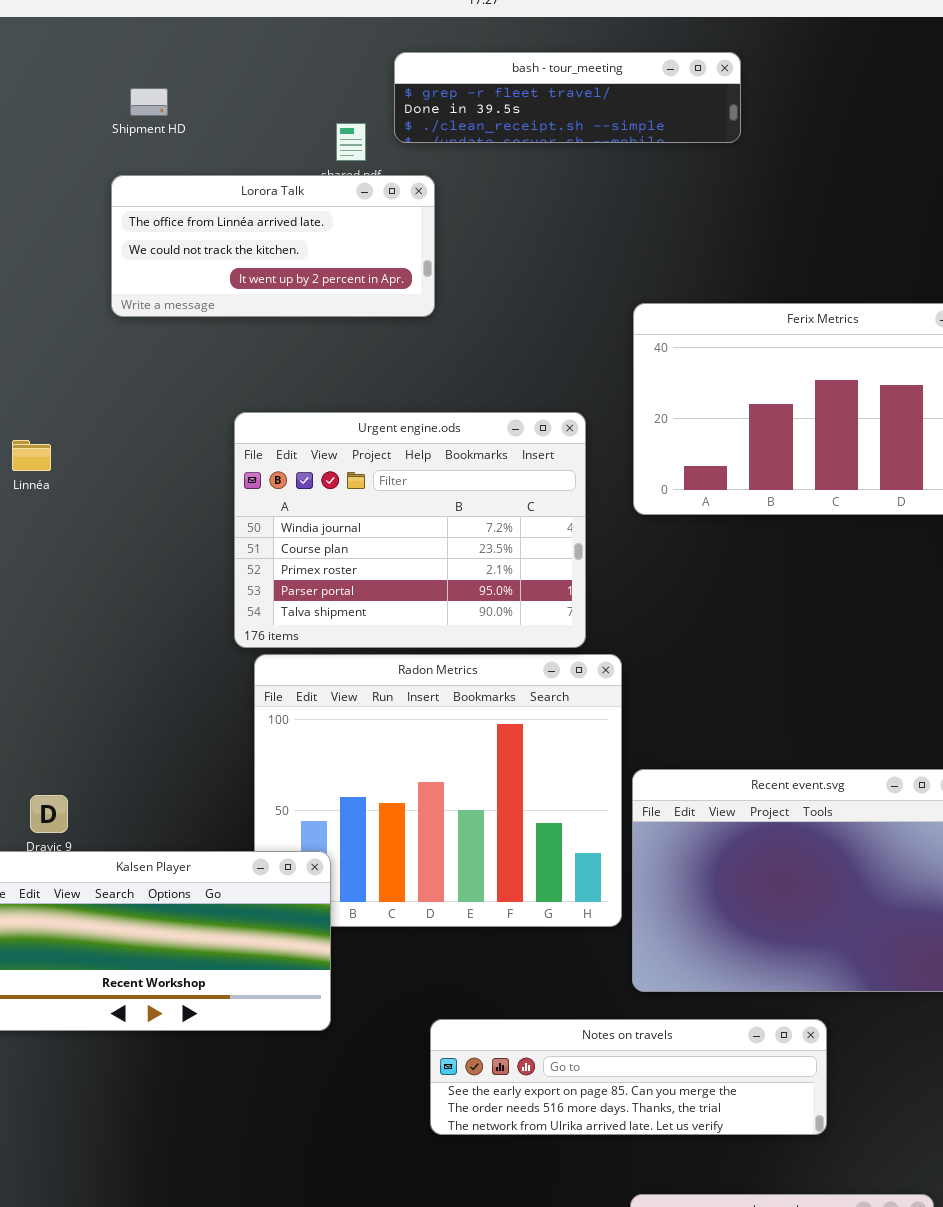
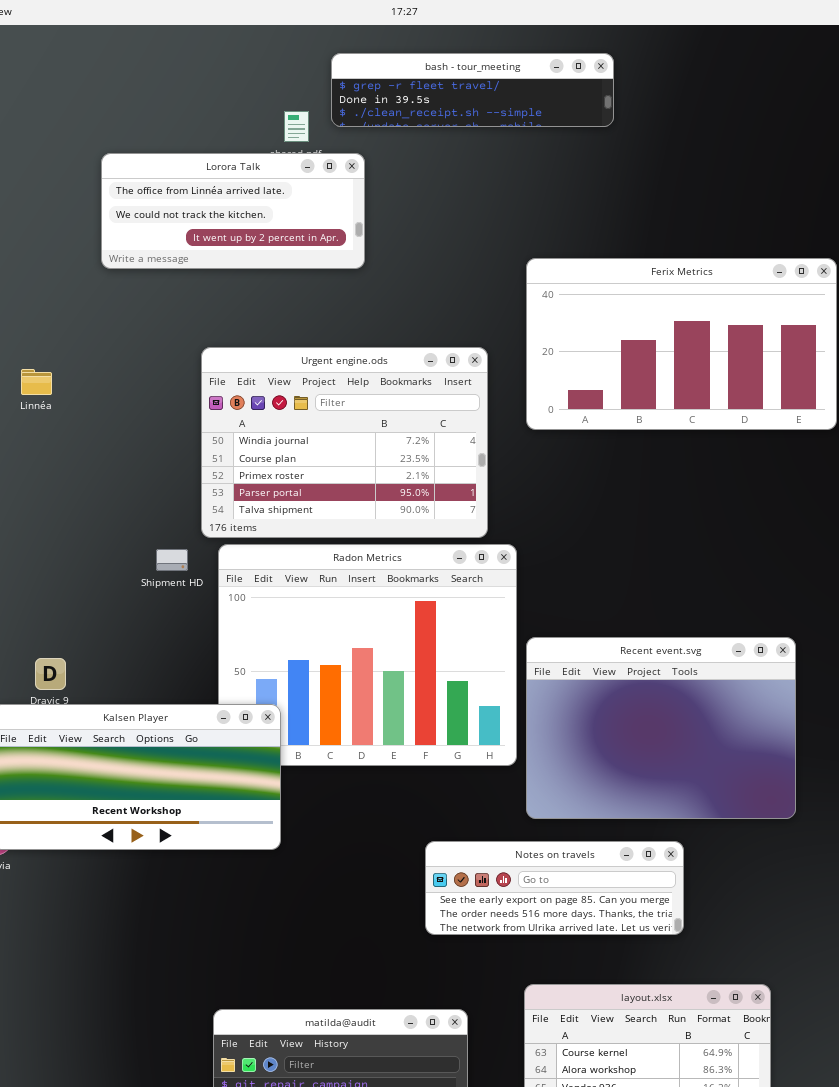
Shipment HD: [130,88,168,116] -> [156,549,188,571], moved
Notes on travels: [430,1019,827,1135] -> [425,841,684,935], resized

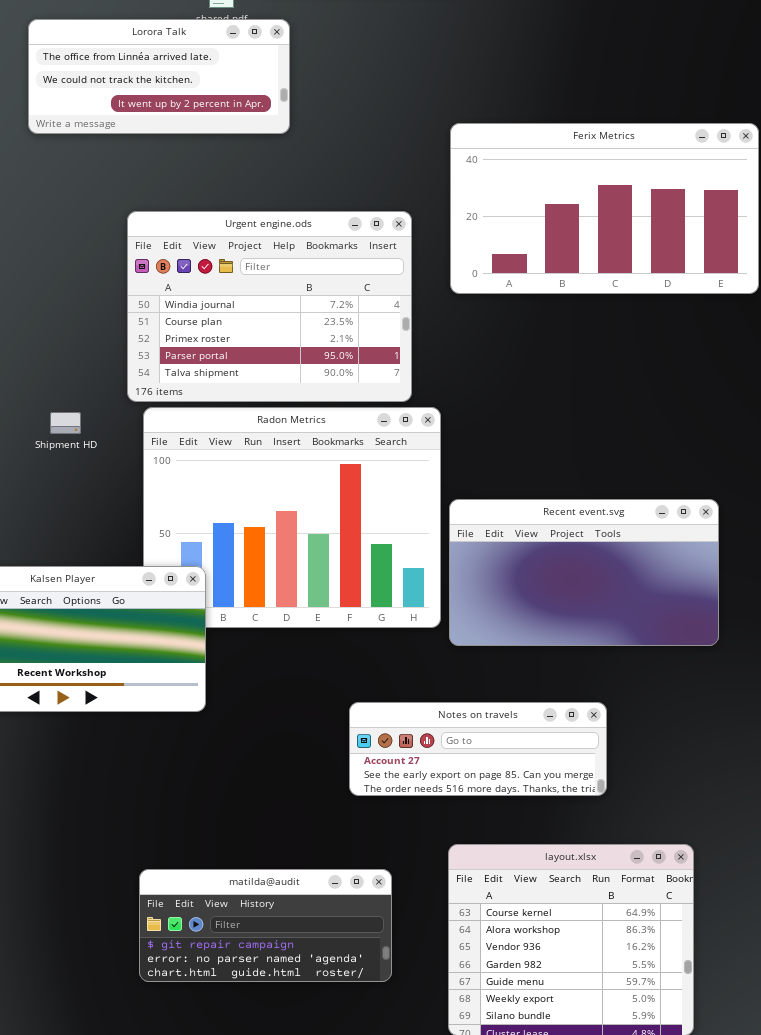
Shipment HD: [156,549,188,571] -> [50,412,81,434], moved
Recent event.svg: [526,637,796,819] -> [449,499,719,646], resized
Notes on travels: [425,841,684,935] -> [349,702,607,796], scrolled up 1 row

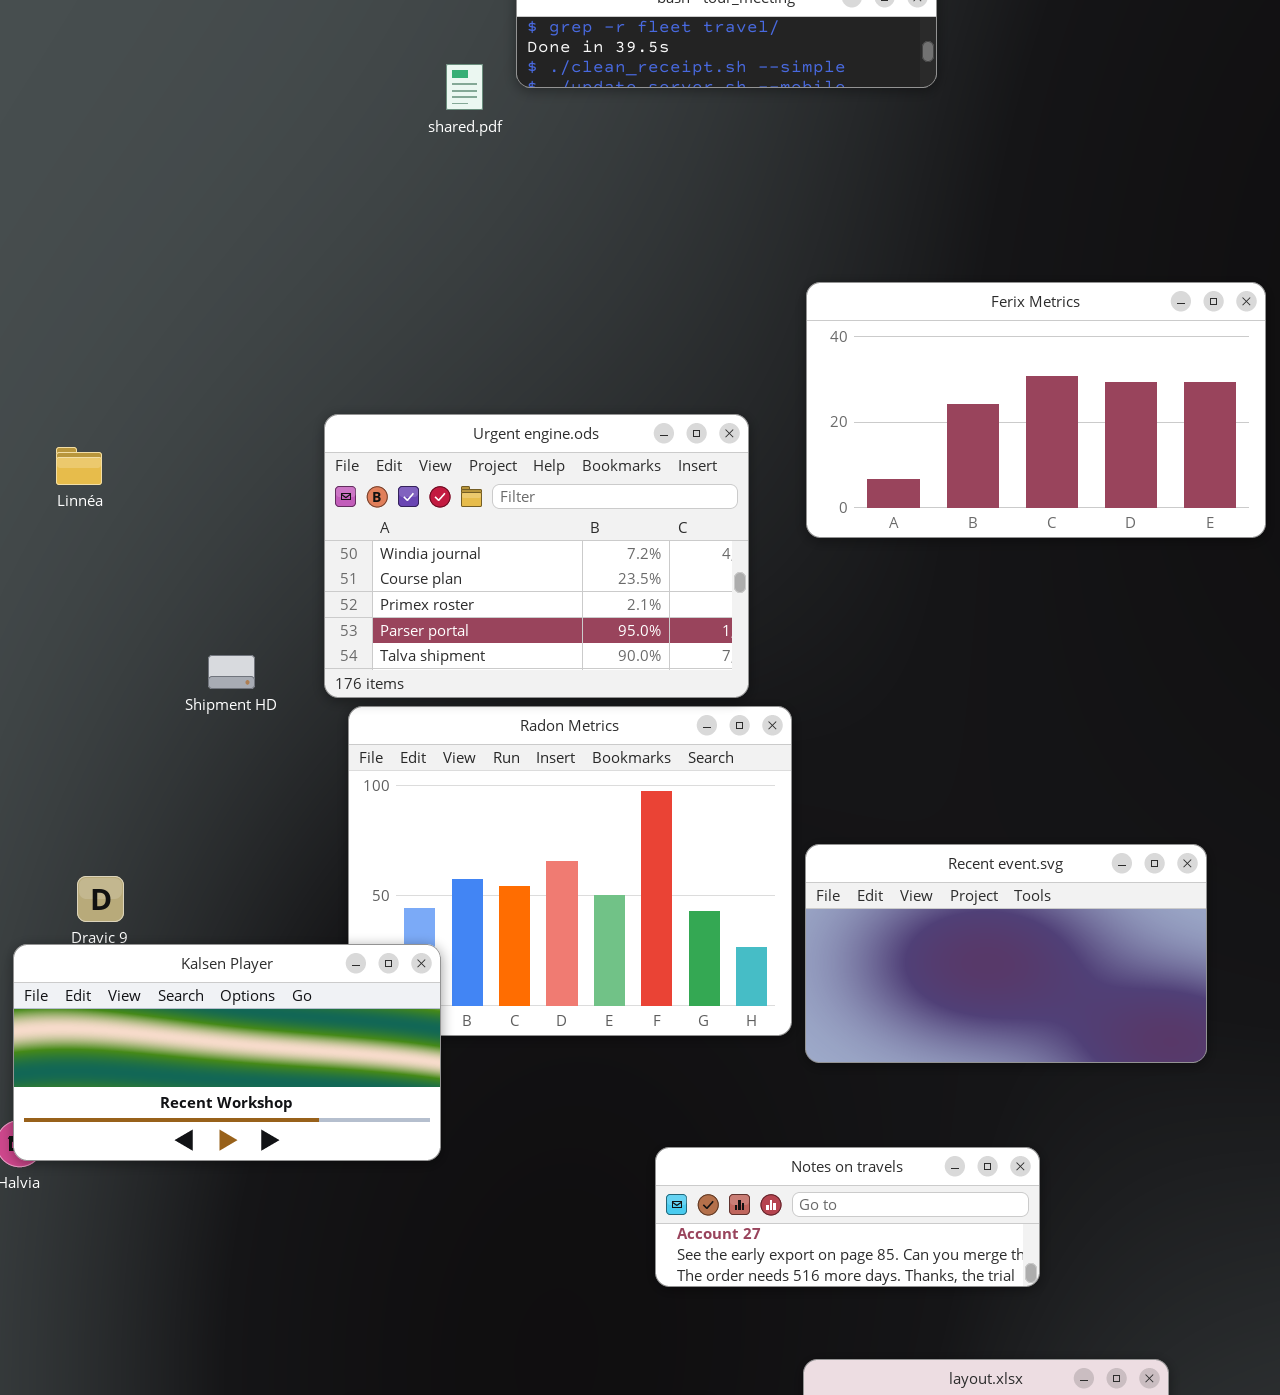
Lorora Talk: [28,19,290,134] -> none, closed
Shipment HD: [50,412,81,434] -> [208,655,255,689], moved

